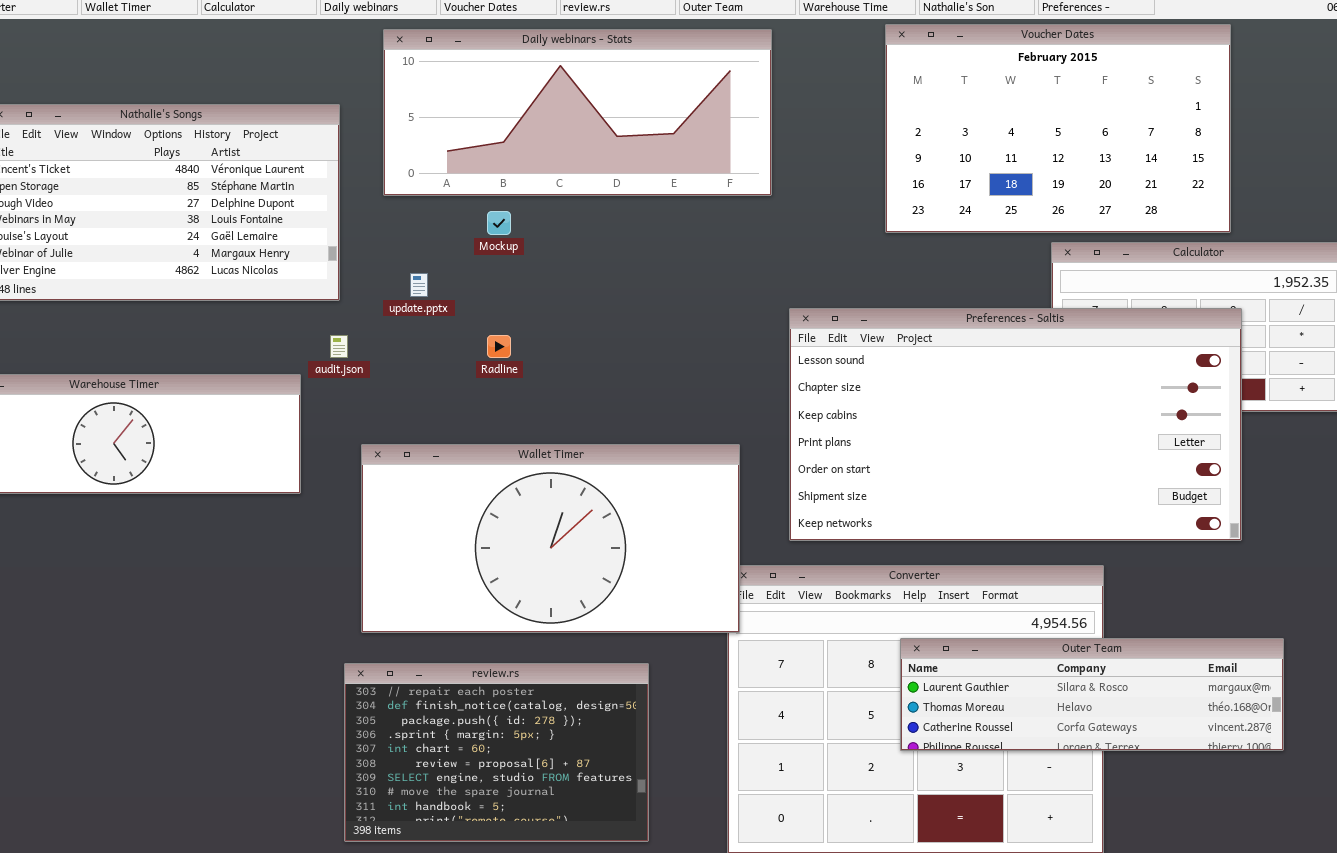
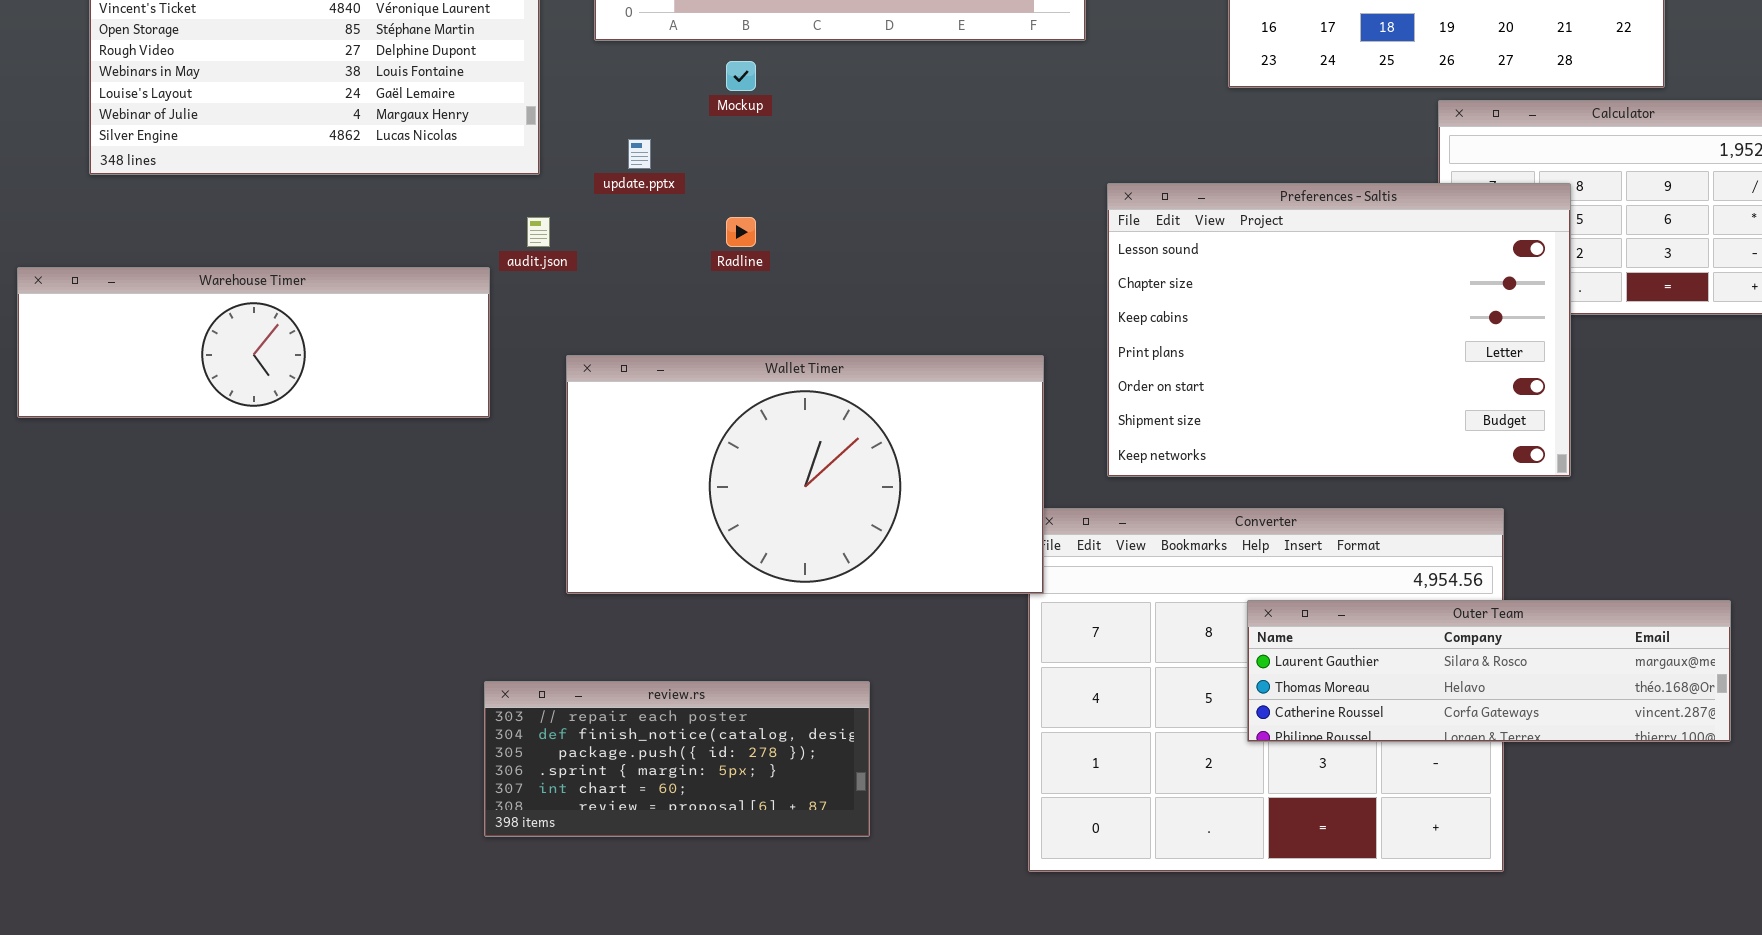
Preferences - Saltis: [789,308,1242,541] -> [1107,183,1571,477], resized
review.rs: [344,663,649,842] -> [484,681,870,837], moved, resized

